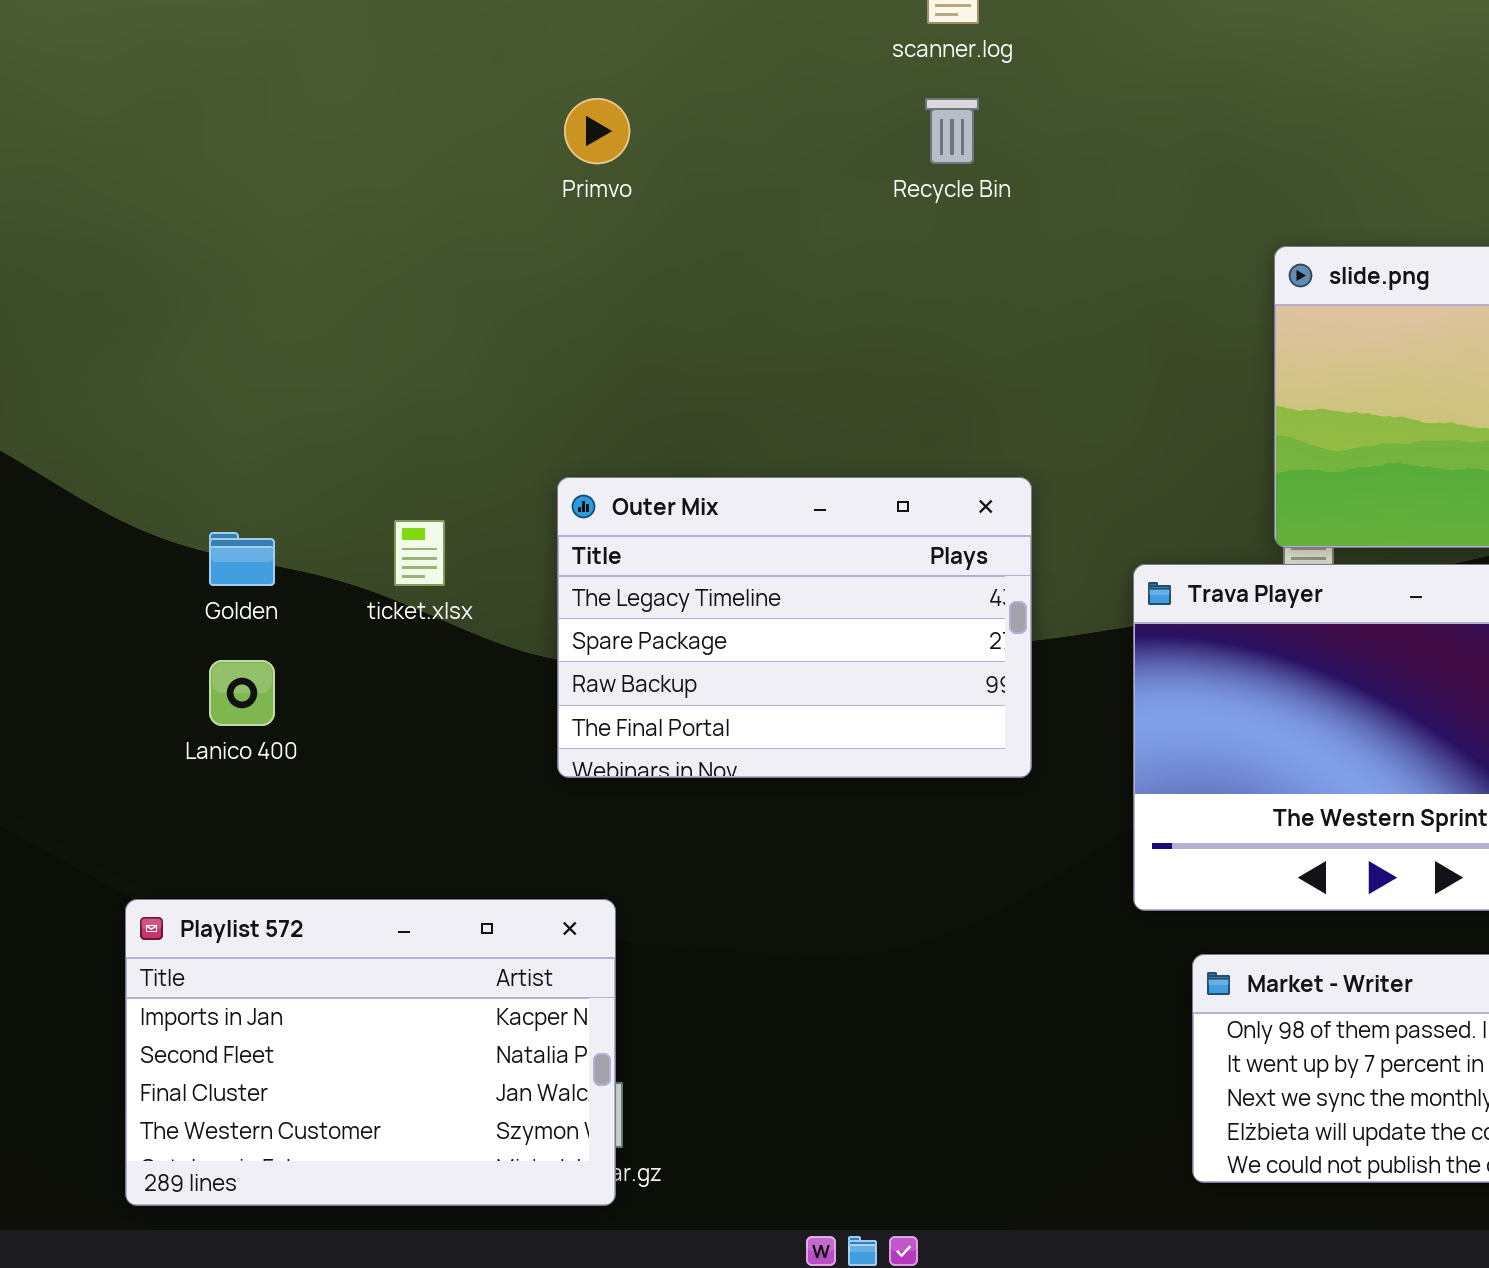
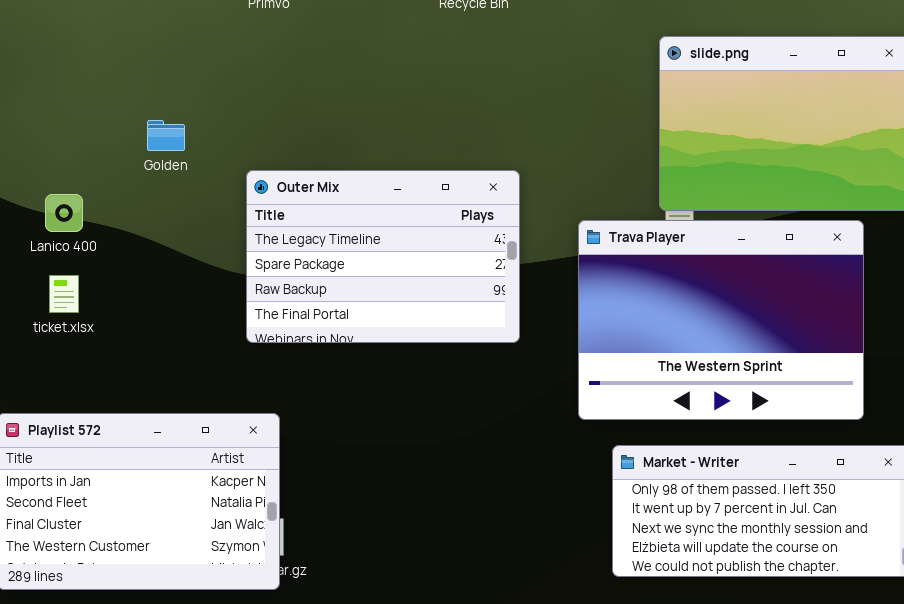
ticket.xlsx: [394,520,445,586] -> [49,275,79,313], moved
Golden: [209,532,275,586] -> [147,120,185,151], moved
Lanico 400: [209,660,275,726] -> [45,194,83,232], moved

